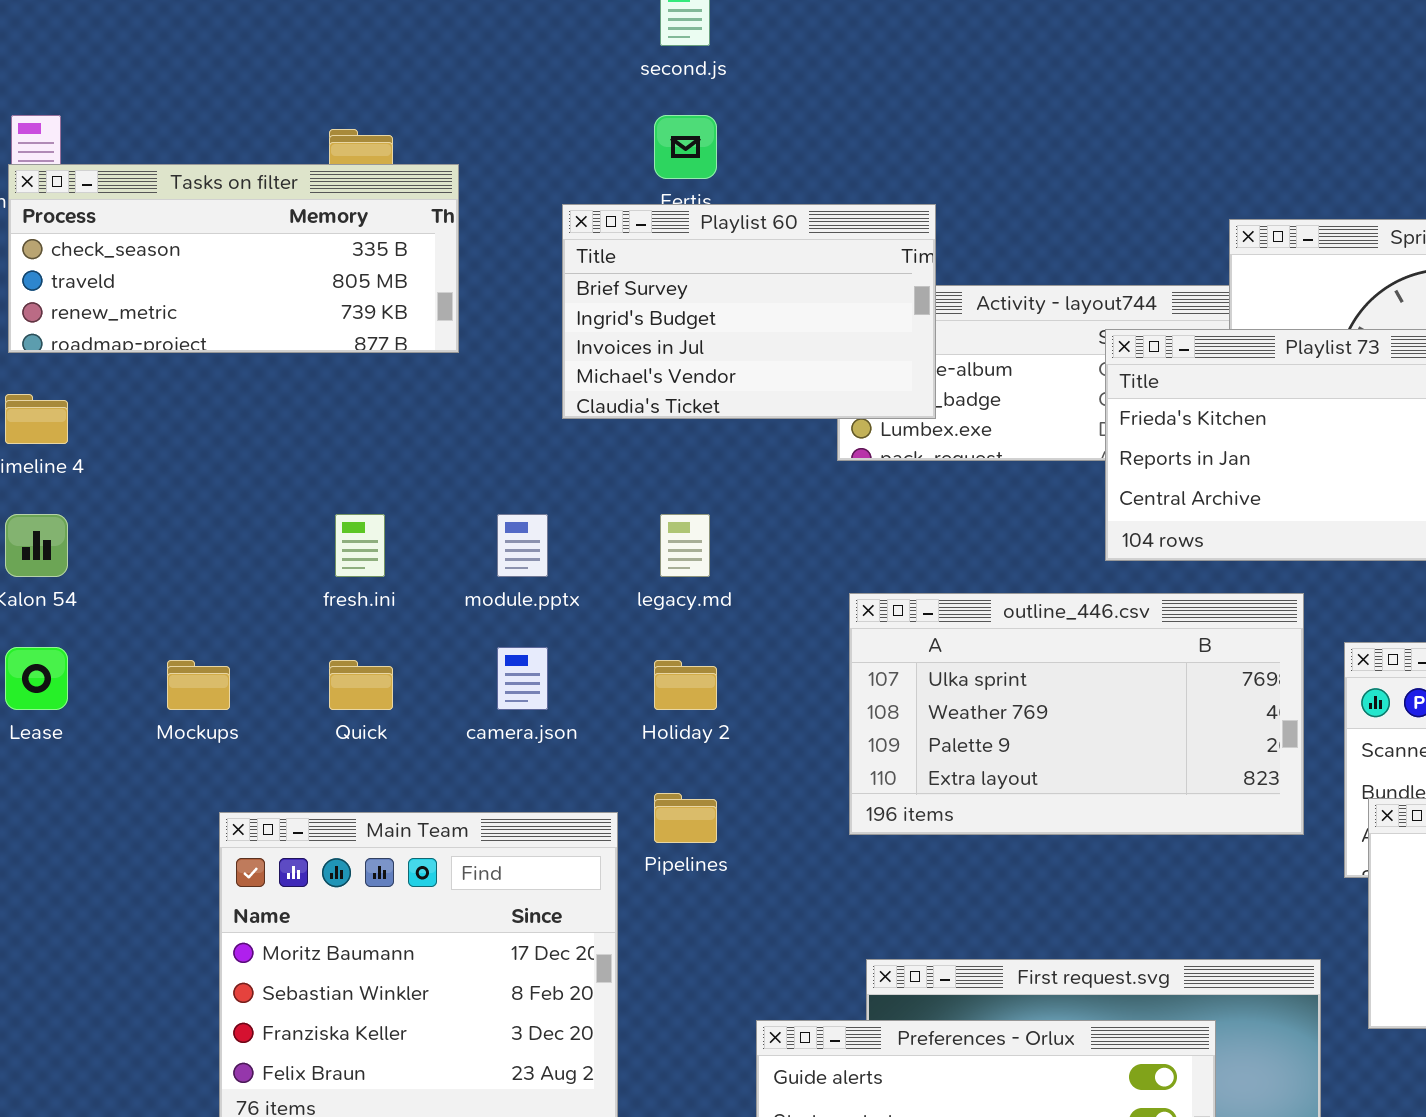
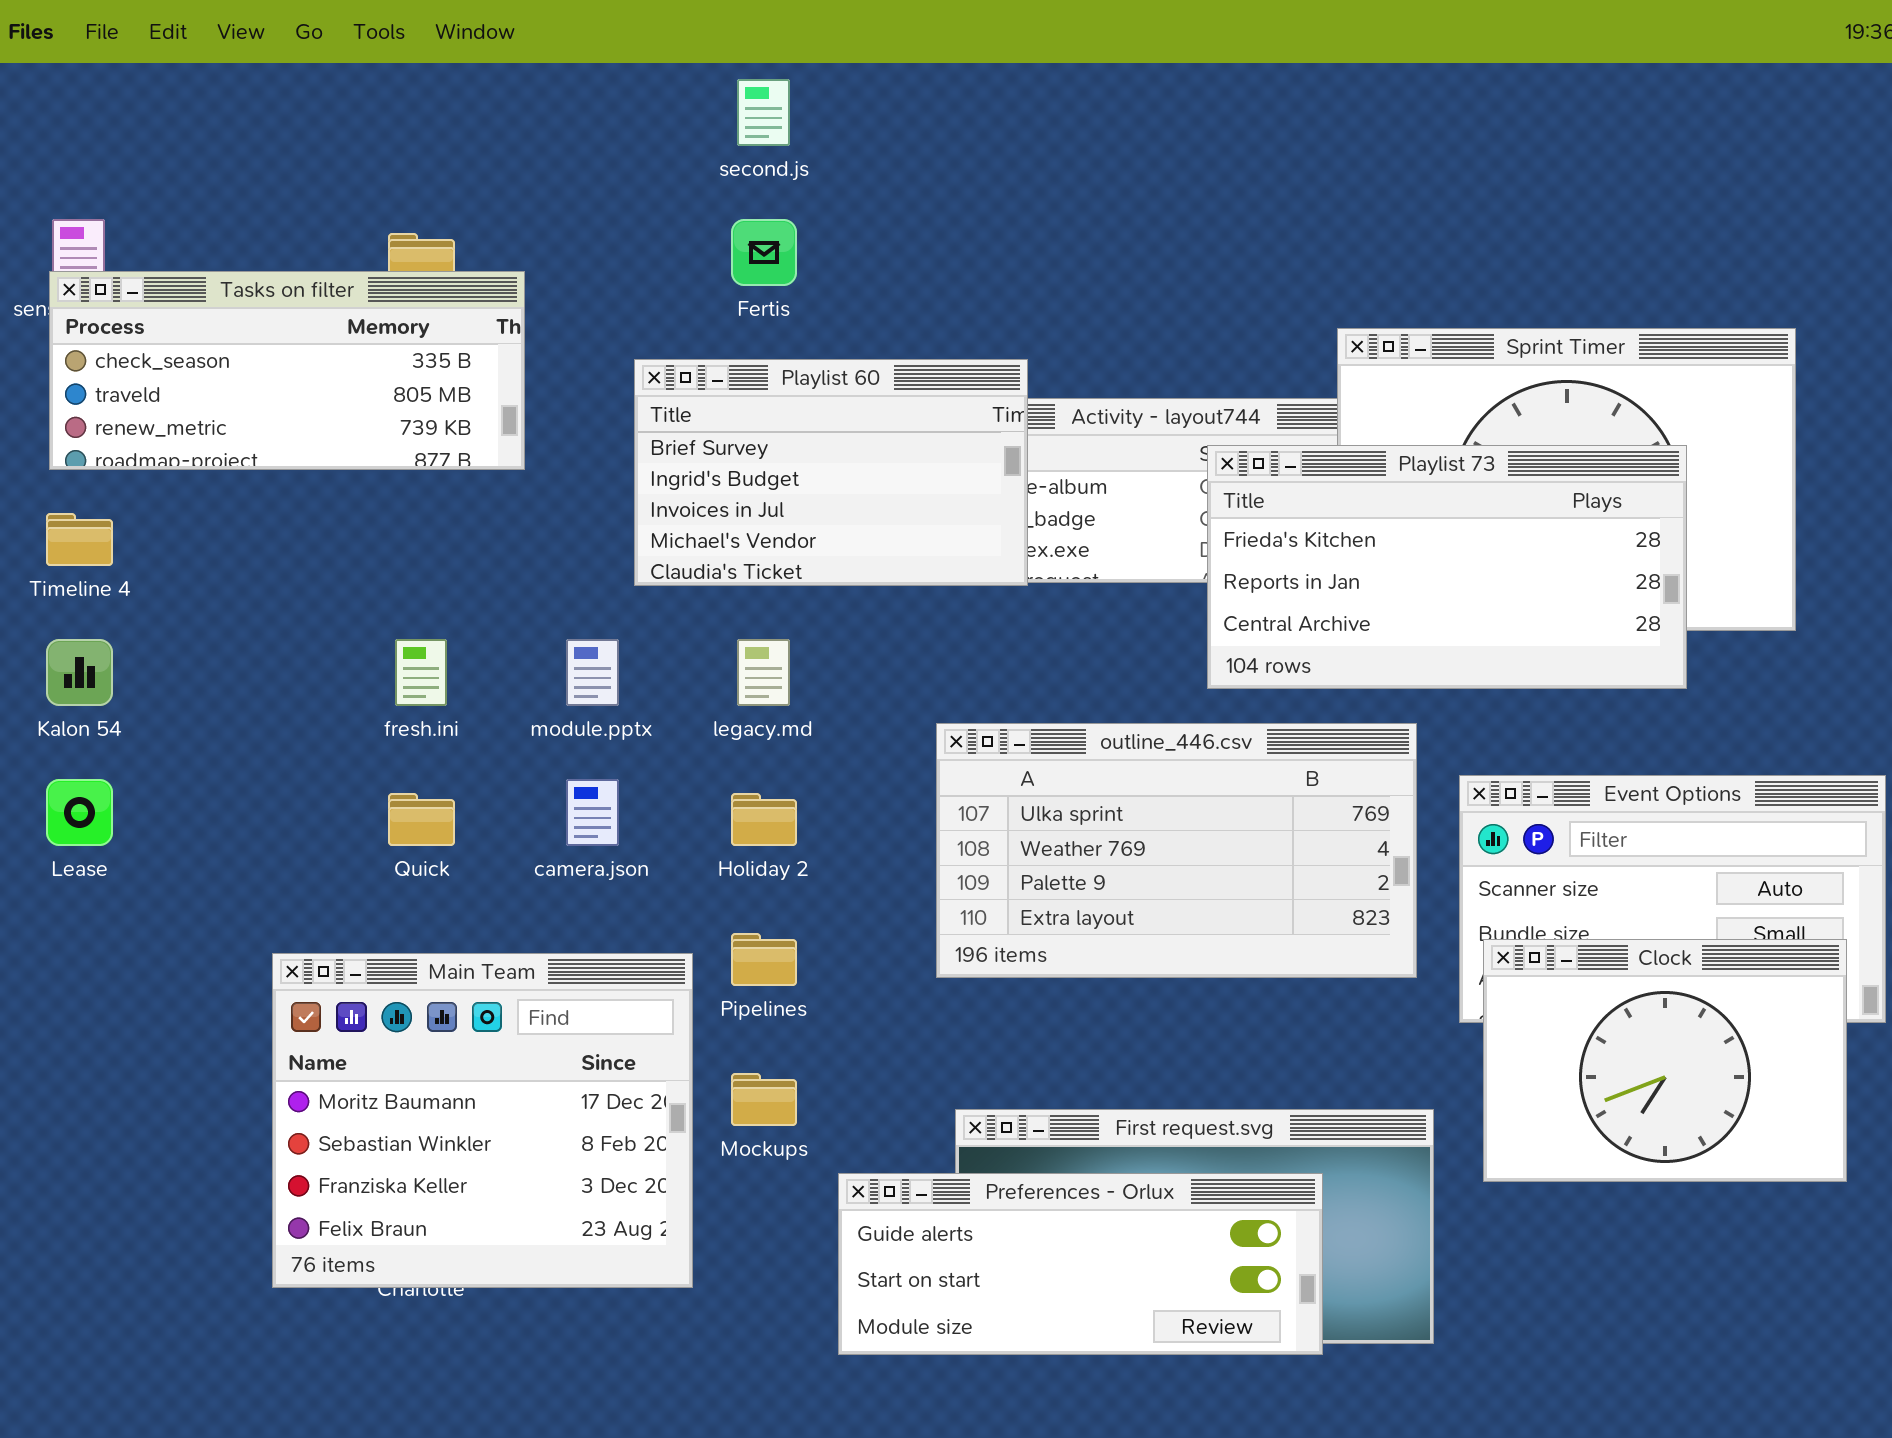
Playlist 60: [562,204,936,419] -> [634,359,1028,586], moved
Mockups: [167,660,230,710] -> [731,1073,797,1126], moved

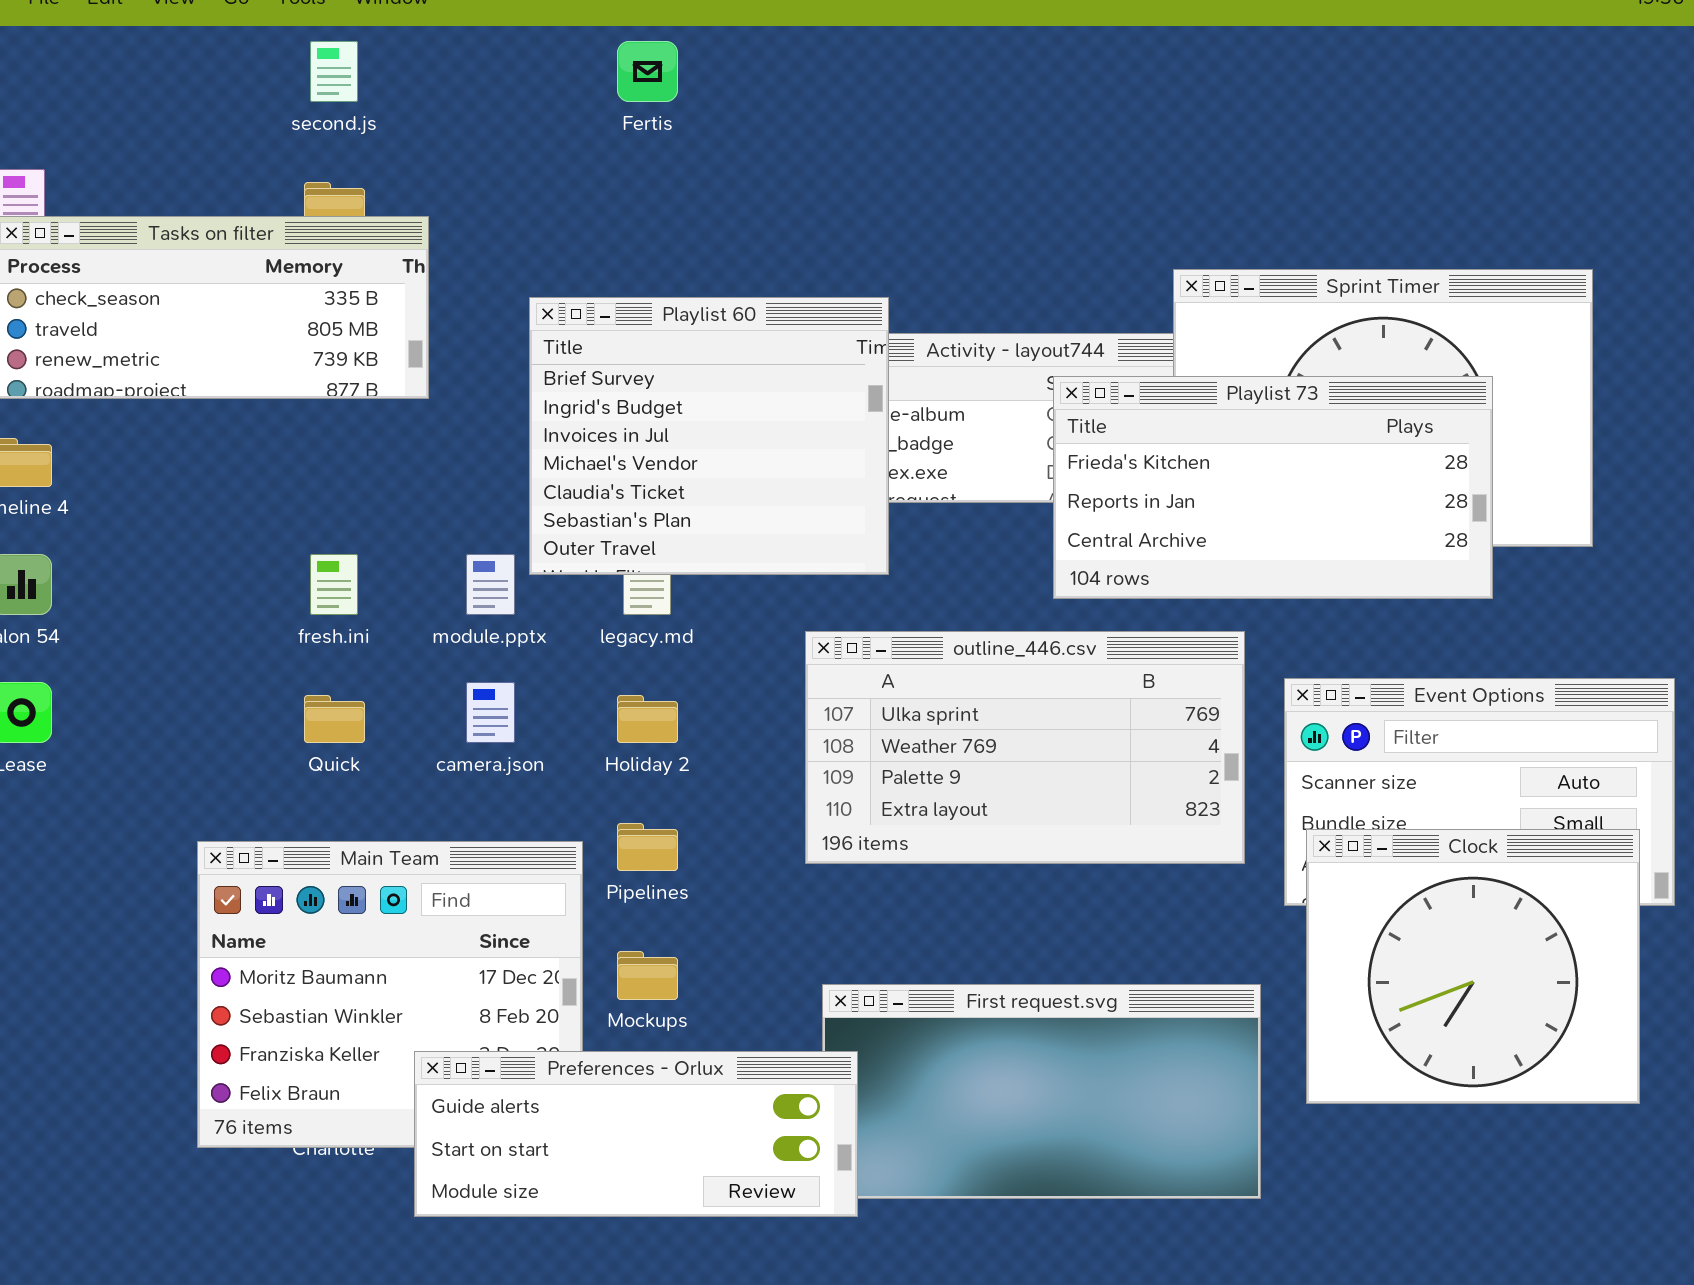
second.js: [737,79,790,146] -> [310,41,358,102], moved
Fertis: [731,219,797,286] -> [617,41,678,102], moved
Playlist 60: [634,359,1028,586] -> [529,297,889,575], resized
Clock: [1483,939,1847,1182] -> [1306,829,1640,1104], resized
Preferences - Orlux: [838,1173,1323,1355] -> [414,1051,858,1217], moved

